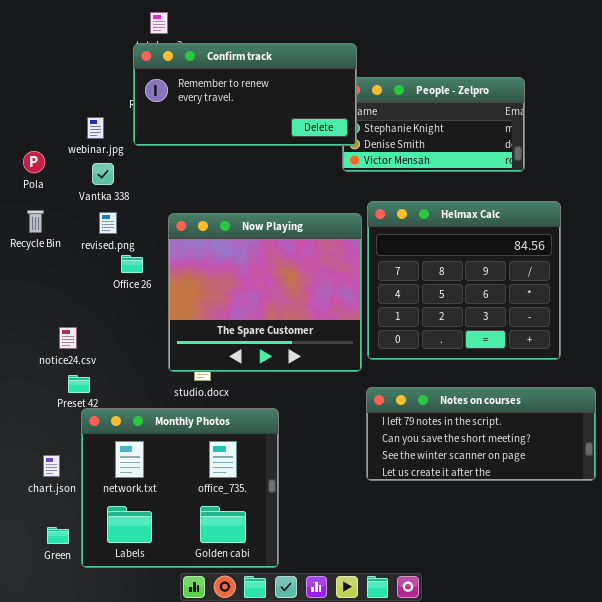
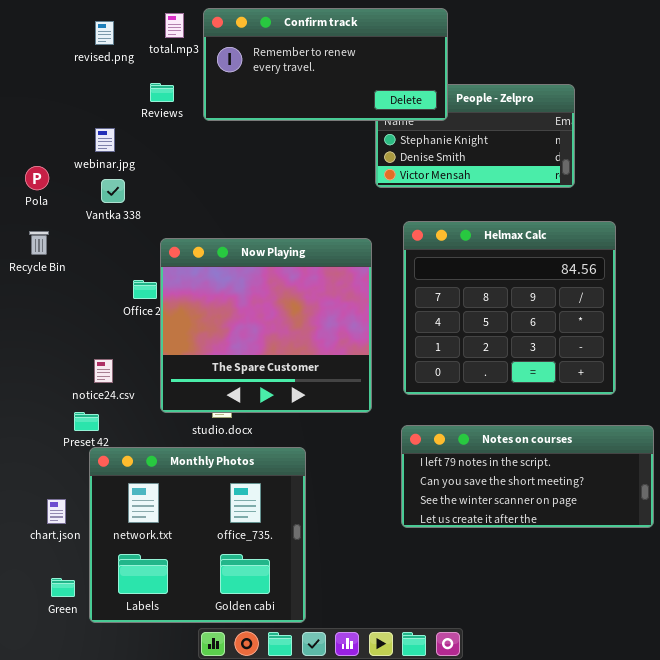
Confirm track: [133,43,357,146] -> [203,8,448,121], moved
revised.png: [99,212,117,234] -> [95,21,114,45], moved
Now Playing: [168,213,362,372] -> [160,238,372,413], moved
notice24.csv: [59,327,77,349] -> [94,359,113,383], moved

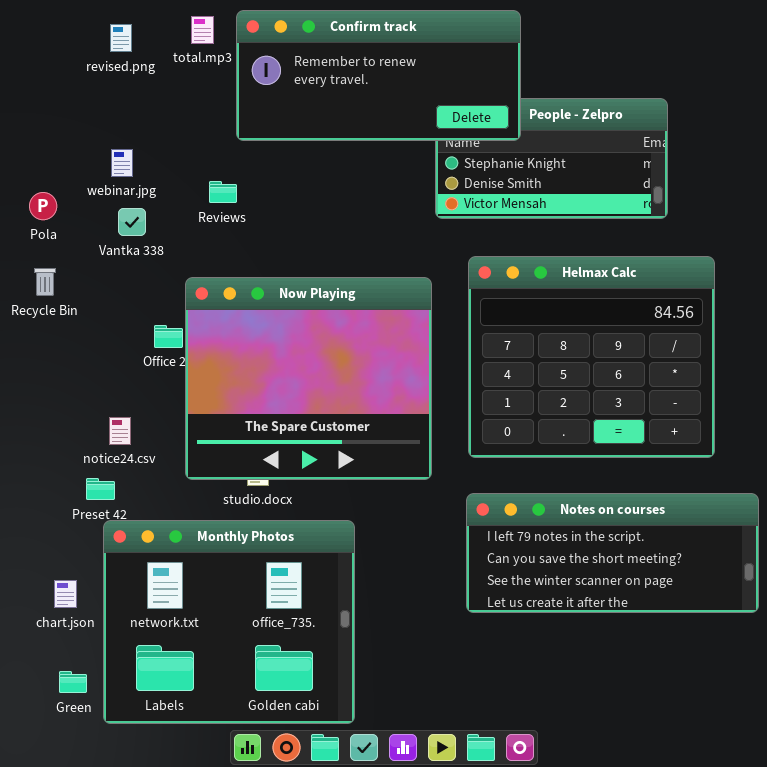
Reviews: [150,83,174,102] -> [209,181,237,203], moved

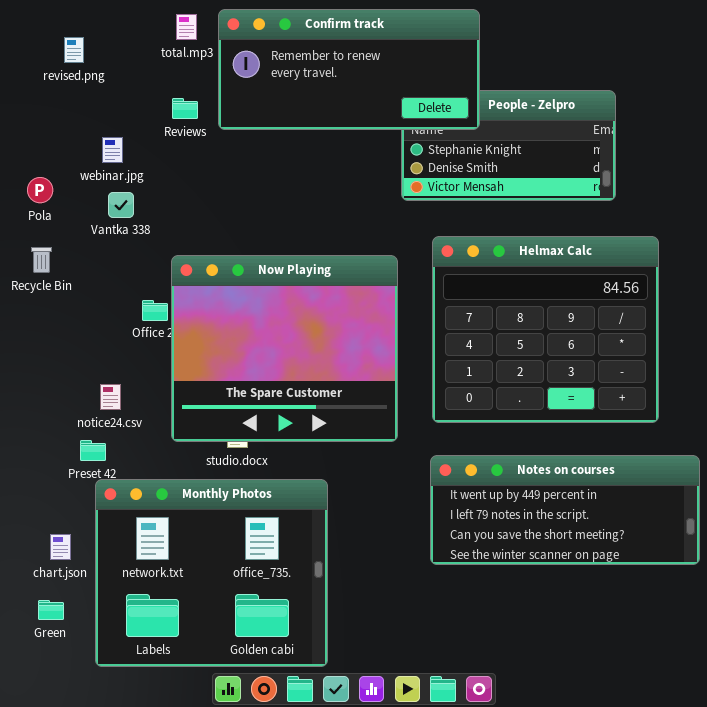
revised.png: [110,24,132,52] -> [64,37,84,63], moved
Reviews: [209,181,237,203] -> [172,98,198,119], moved
Notes on courses: [466,493,759,613] -> [430,455,700,565], scrolled up 1 row
Green: [59,671,87,693] -> [38,600,64,620], moved

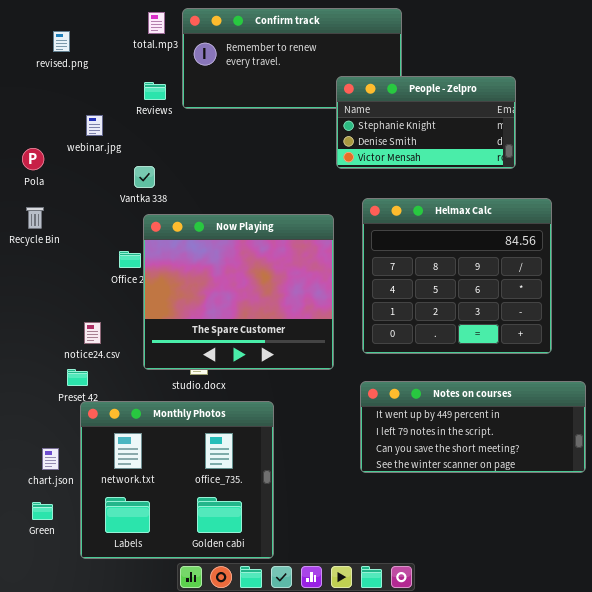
People - Zelpro: [401,90,616,201] -> [336,76,516,169], raised
Vantka 338: [108,192,134,218] -> [134,166,155,188], moved

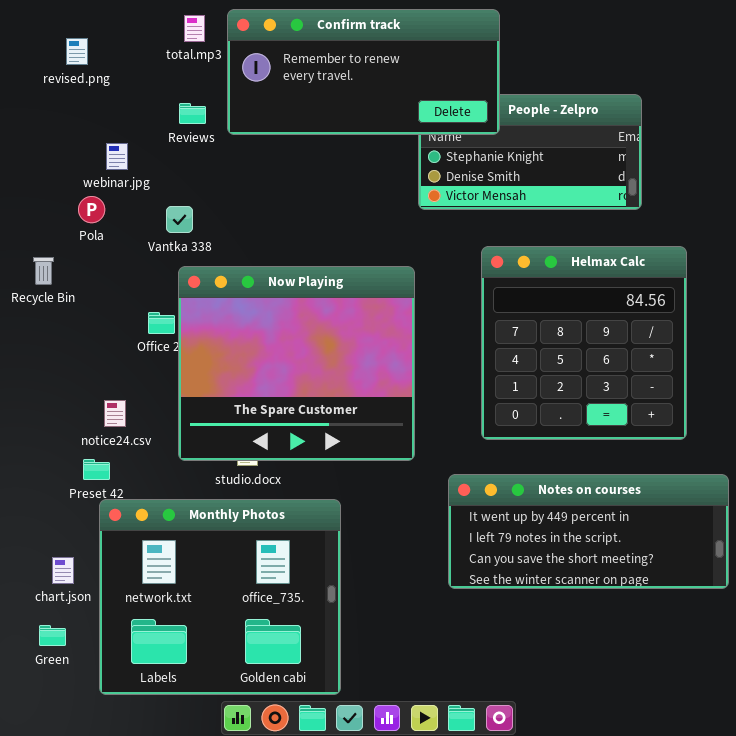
Confirm track: [182,8,402,109] -> [227,9,500,135], raised
Pola: [22,148,44,170] -> [78,196,105,223], moved
Helmax Calc: [362,198,552,354] -> [481,246,687,440], resized

